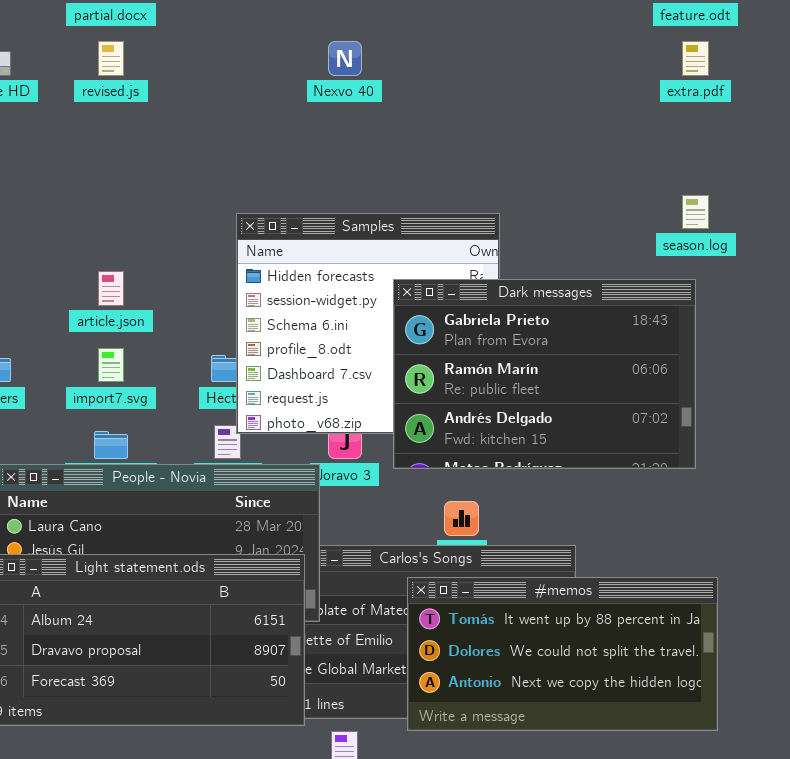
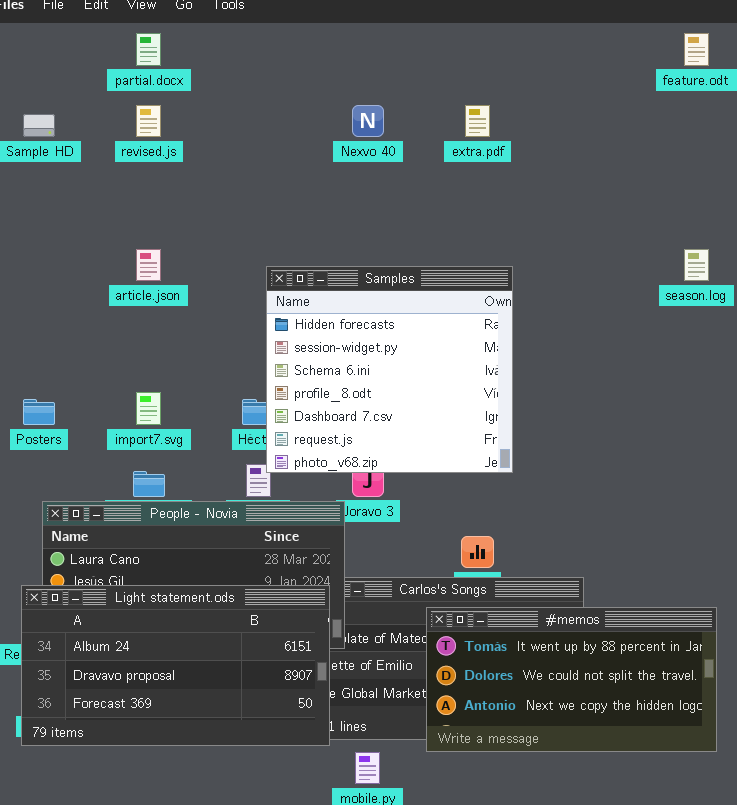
extra.pdf: [682,41,709,76] -> [465,105,490,137], moved
article.json: [98,271,124,306] -> [136,249,161,281], moved
Dark messages: [393,279,696,469] -> none, closed

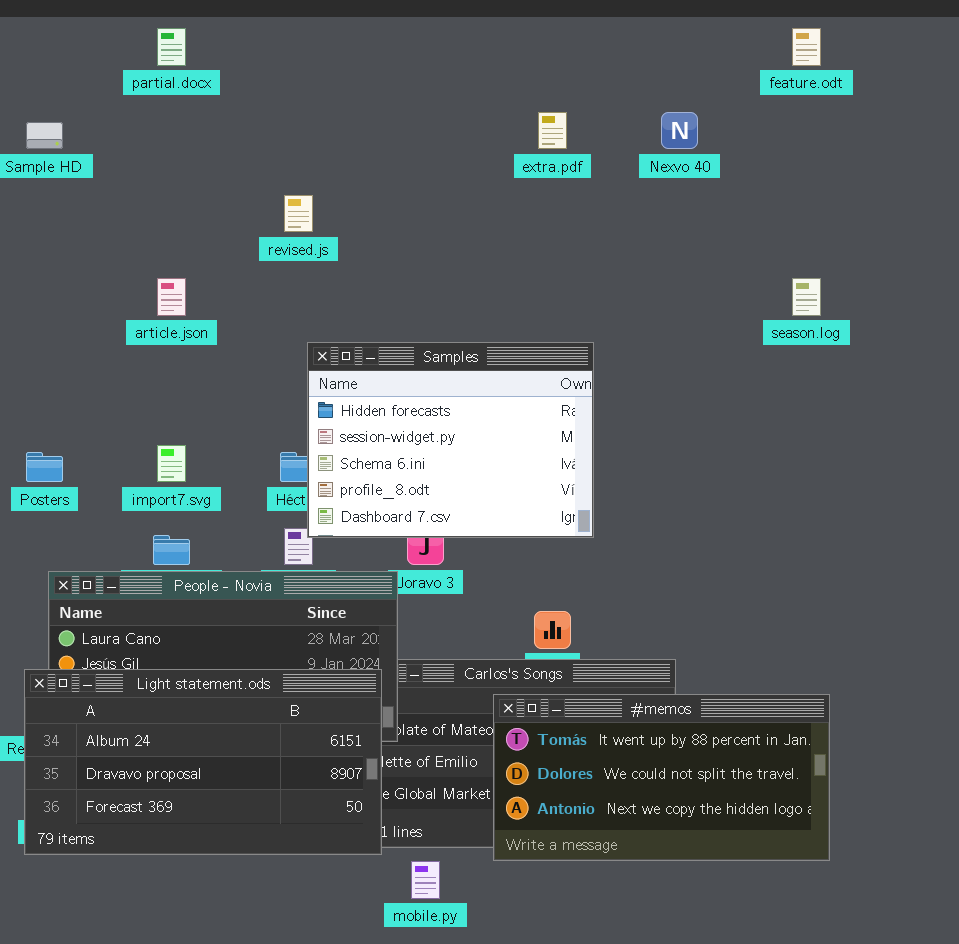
revised.js: [136,105,161,137] -> [284,195,313,232], moved
Nexvo 40: [352,105,384,137] -> [661,112,698,149], moved
Samples: [266,266,513,473] -> [307,342,594,538], resized

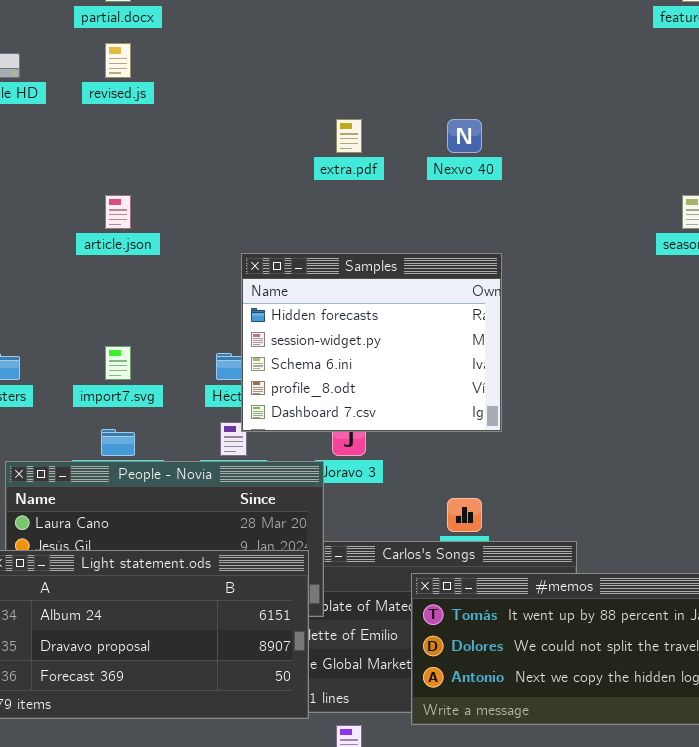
extra.pdf: [538,112,567,149] -> [336,119,362,153], moved
Nexvo 40: [661,112,698,149] -> [447,119,482,153], moved
revised.js: [284,195,313,232] -> [105,43,131,78], moved

